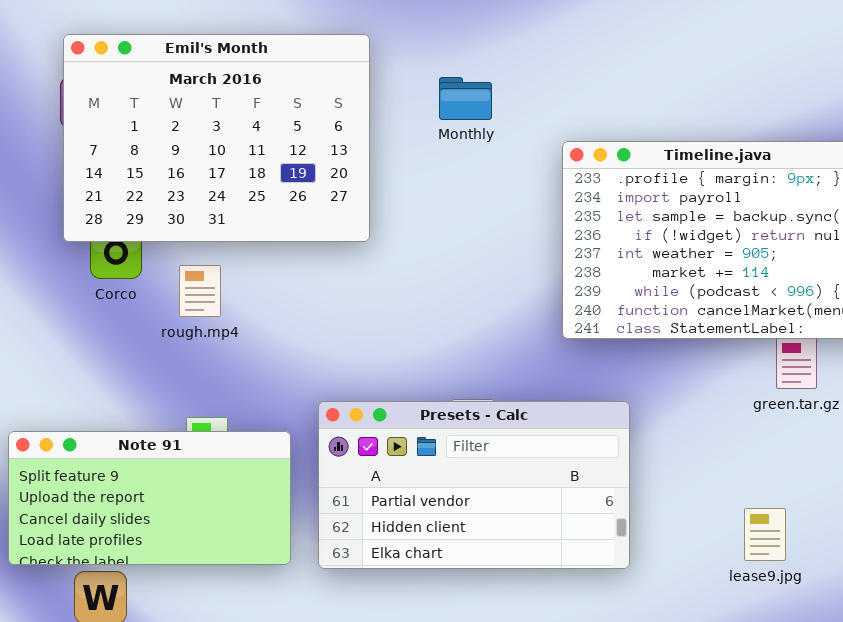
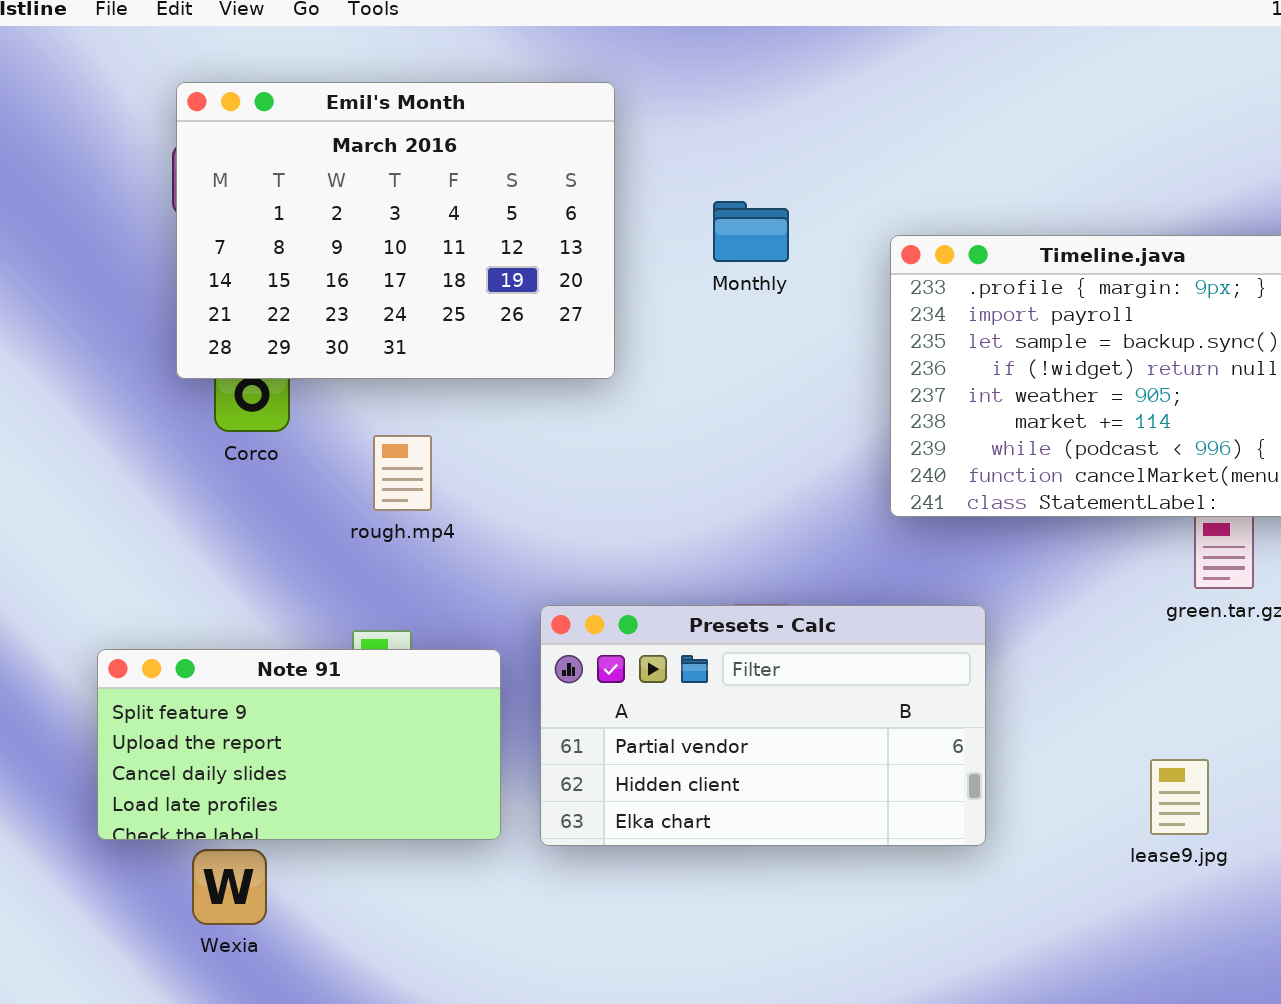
Monthly: [439,77,492,120] -> [713,201,789,262], moved
rough.mp4: [179,265,221,317] -> [373,435,432,511], moved

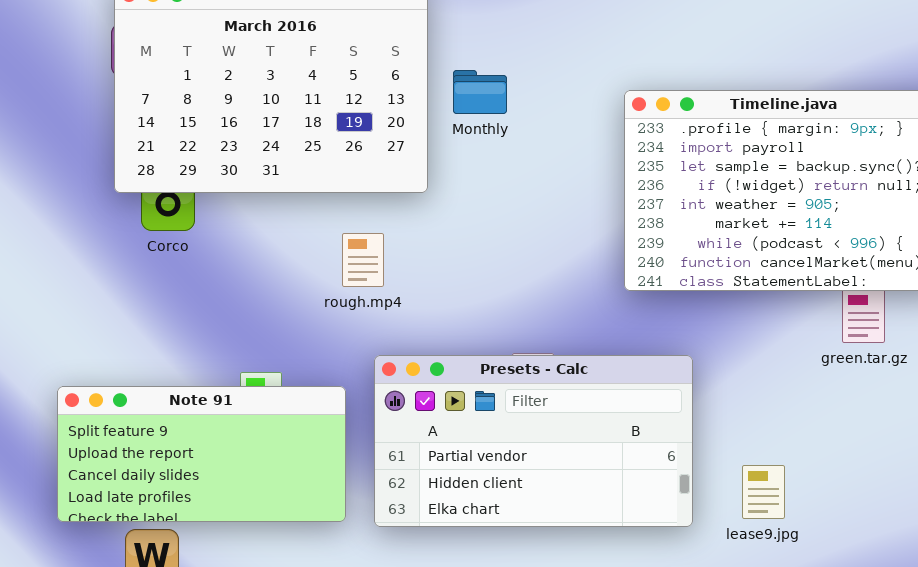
Monthly: [713,201,789,262] -> [453,70,507,114], moved
rough.mp4: [373,435,432,511] -> [342,233,384,287], moved
lease9.jpg: [1150,759,1209,835] -> [742,465,785,519], moved

